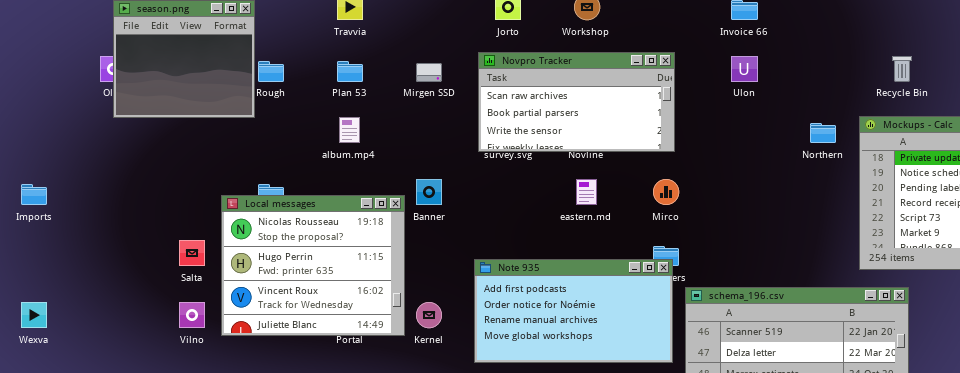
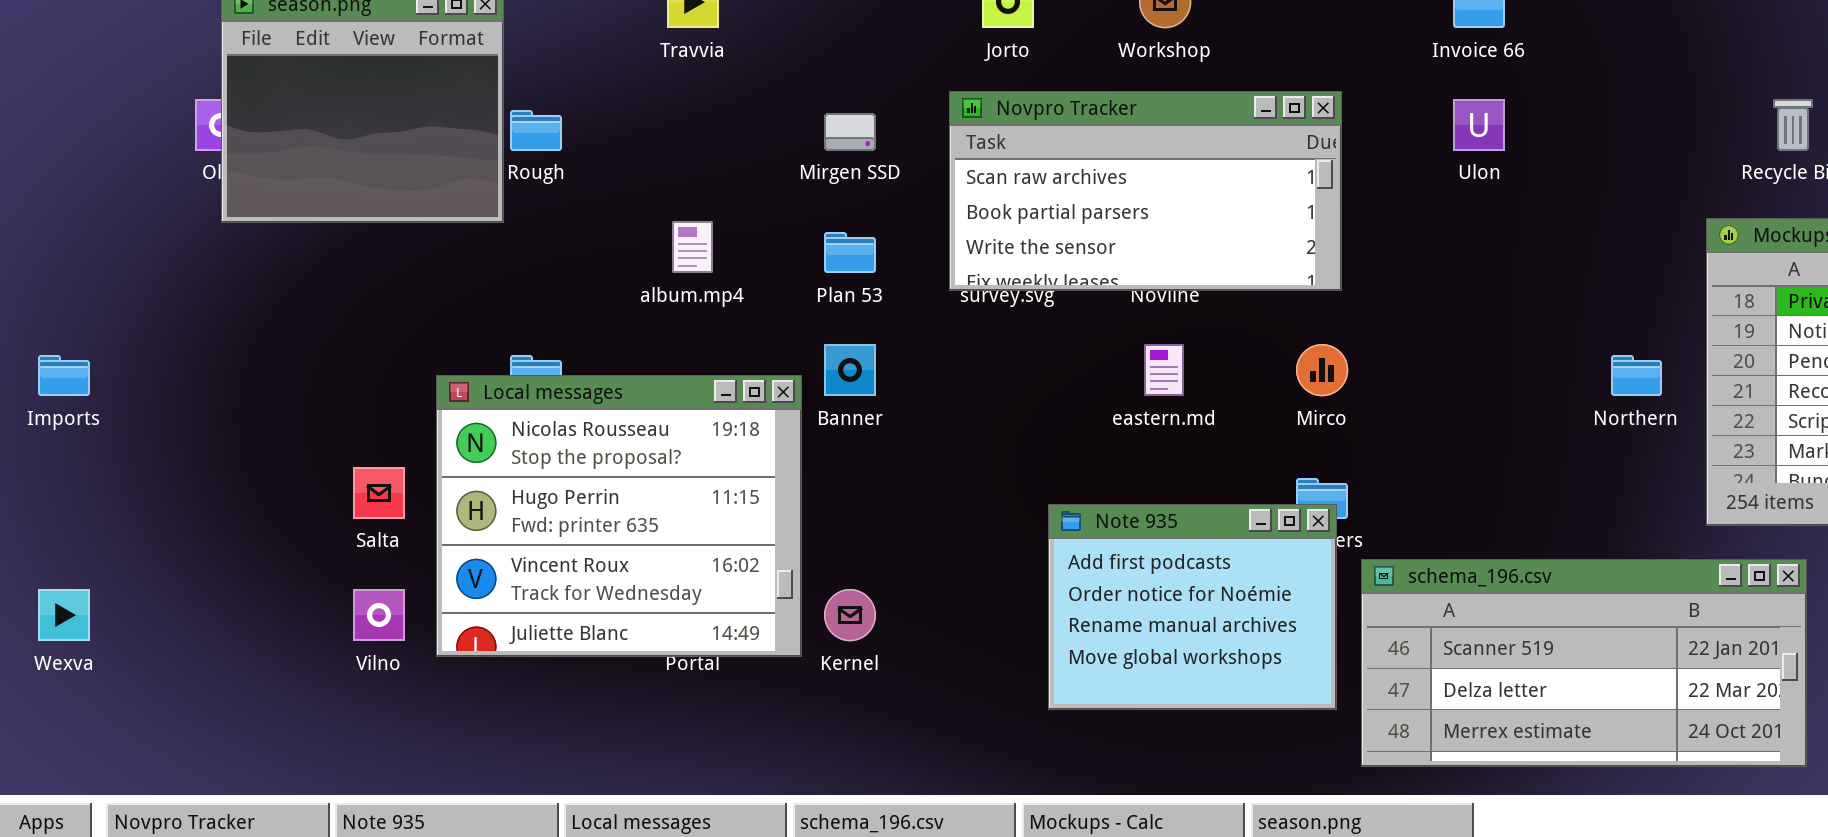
Plan 53: [337,61,363,82] -> [824,232,876,273], moved
Northern: [810,123,836,143] -> [1611,355,1662,396], moved
Note 935: [474,259,673,363] -> [1048,504,1337,710], resized

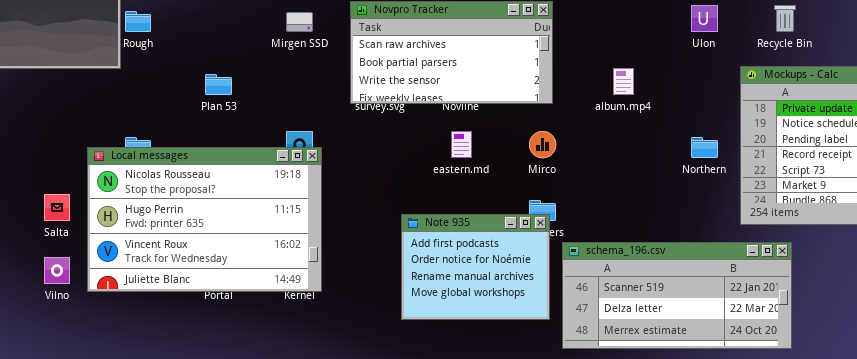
Ulon: [1453,99,1505,151] -> [691,5,718,32], moved
album.mp4: [672,221,713,273] -> [613,68,634,95], moved
Plan 53: [824,232,876,273] -> [205,74,232,95], moved
Local messages: [436,375,802,657] -> [87,147,322,292], resized

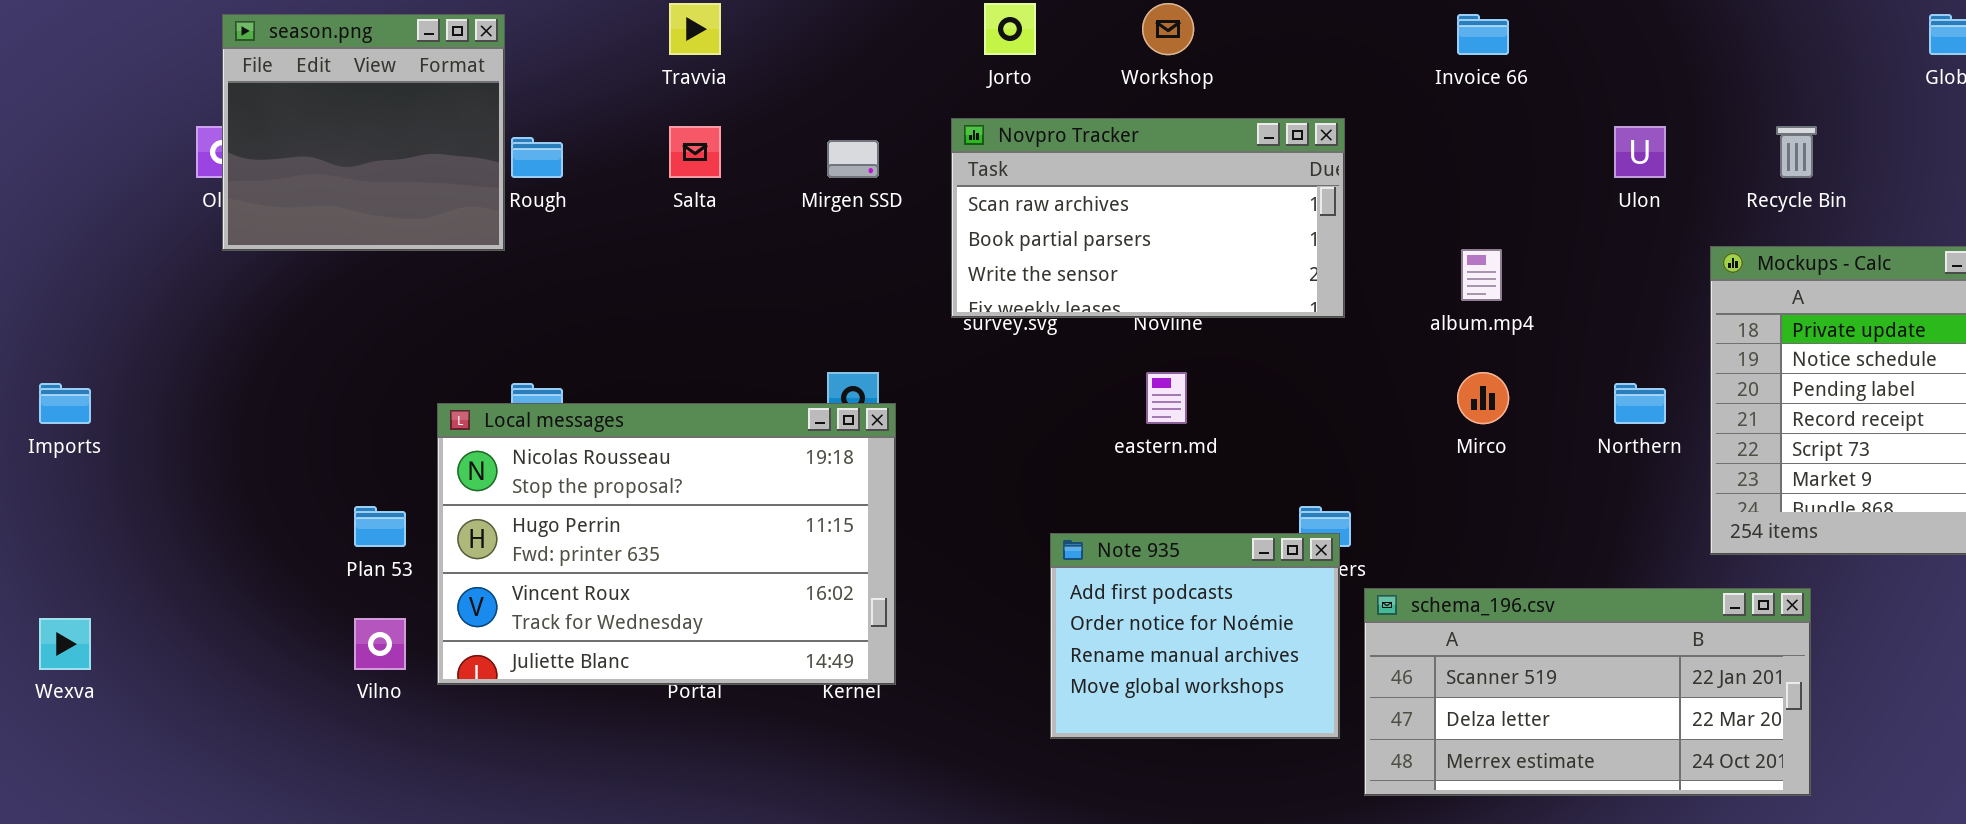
Plan 53: [205,74,232,95] -> [354,506,406,547], moved
Mirco: [529,131,556,158] -> [1457,372,1509,424], moved
Salta: [44,194,70,221] -> [669,126,721,178], moved

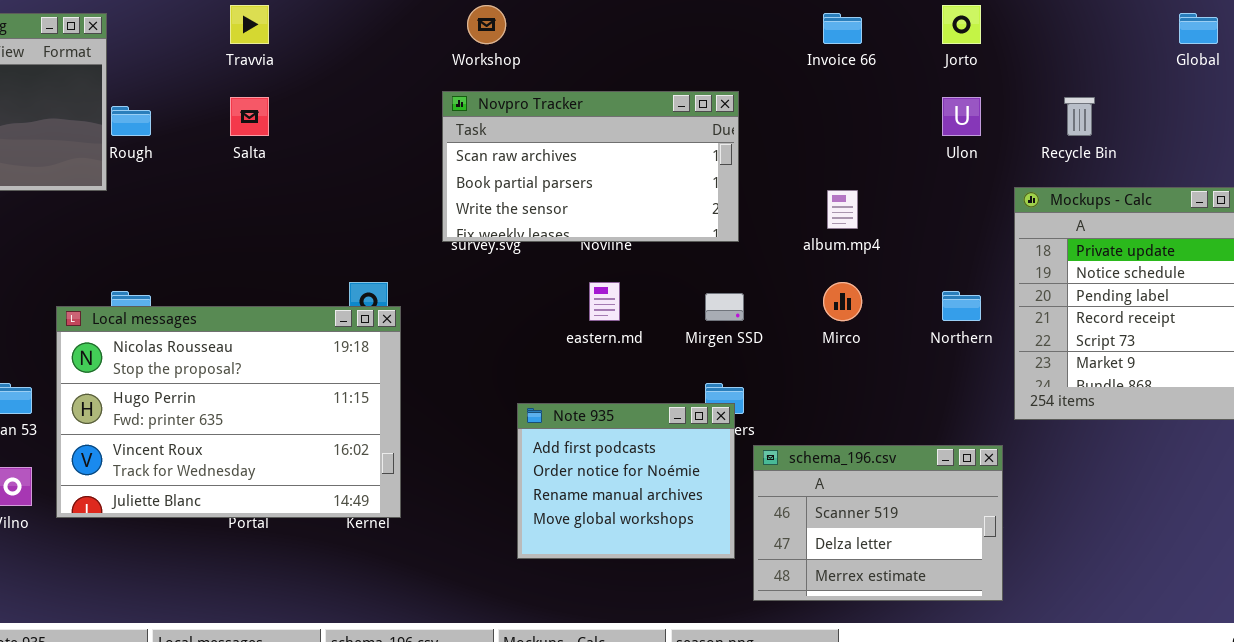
Jorto: [984,3,1036,55] -> [942,5,981,44], moved
Workshop: [1142,3,1194,55] -> [467,5,506,44], moved
Mirgen SSD: [827,140,879,178] -> [705,293,744,321], moved
schema_196.csv: [1364,588,1811,796] -> [753,445,1003,601], resized

